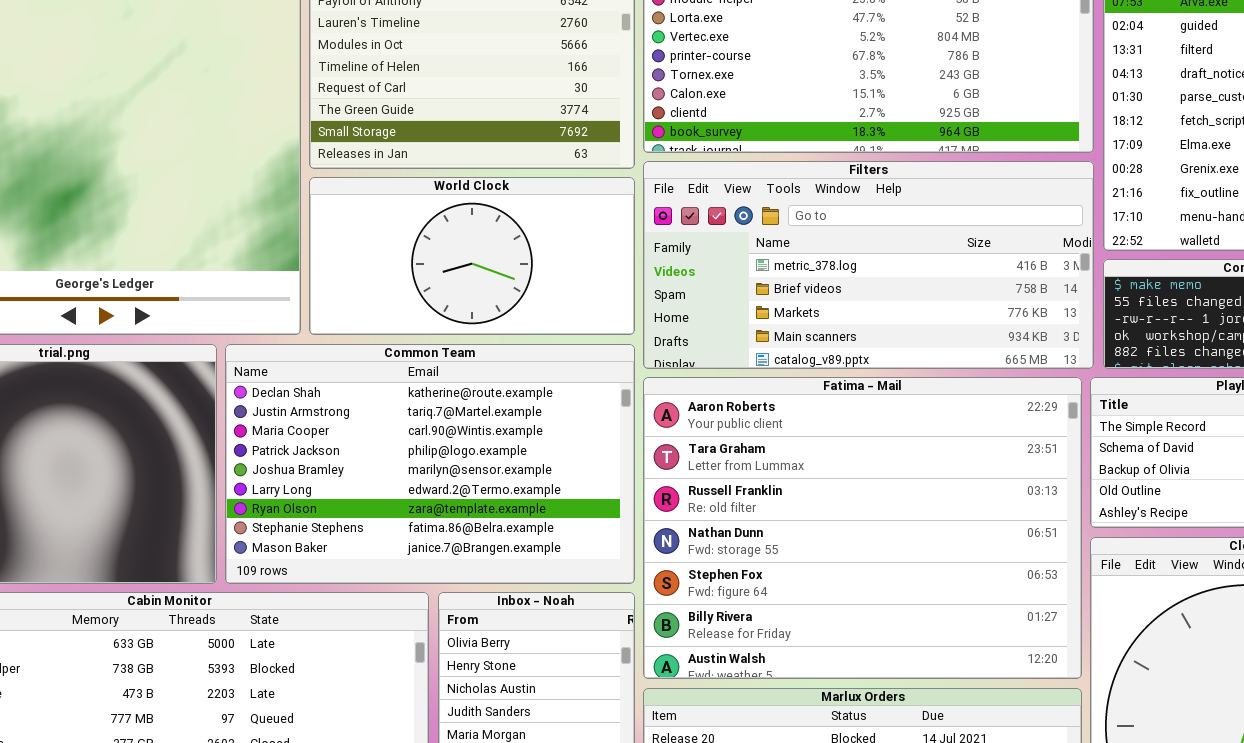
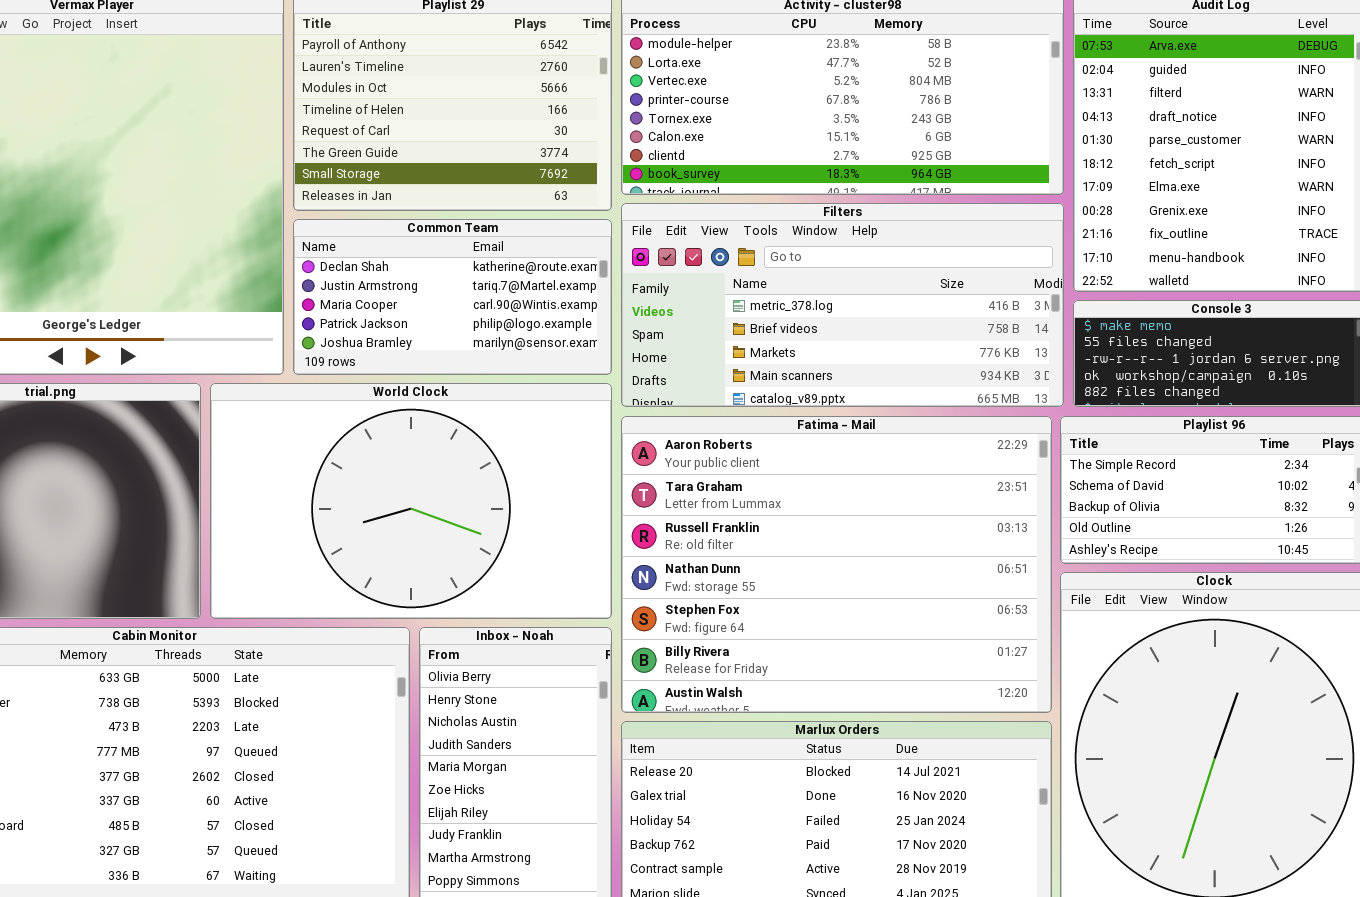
World Clock: [309,177,635,335] -> [210,383,612,619], moved, resized
Common Team: [225,344,635,584] -> [293,219,612,375], moved, resized

